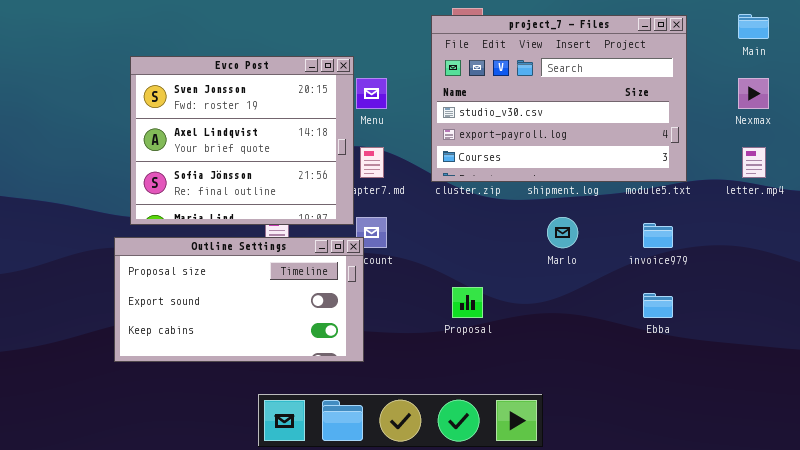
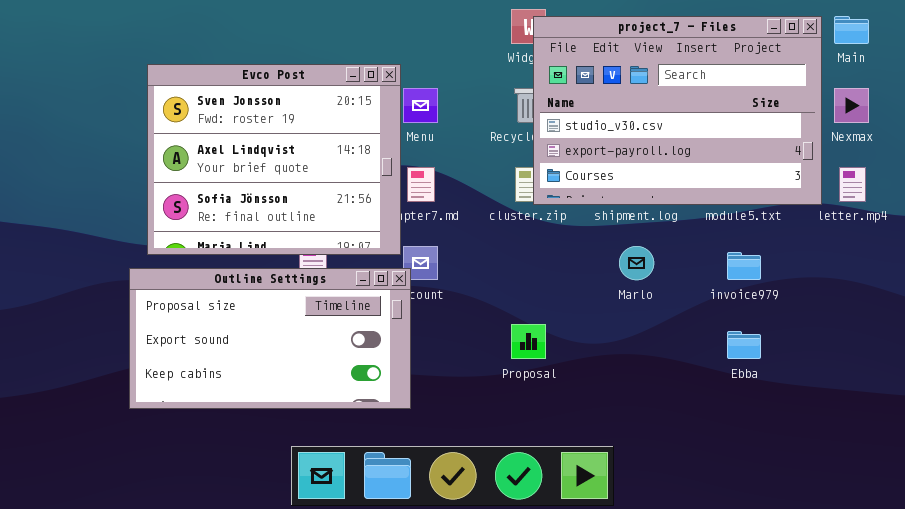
project_7 - Files: [431,15,687,182] -> [533,16,822,205], moved

